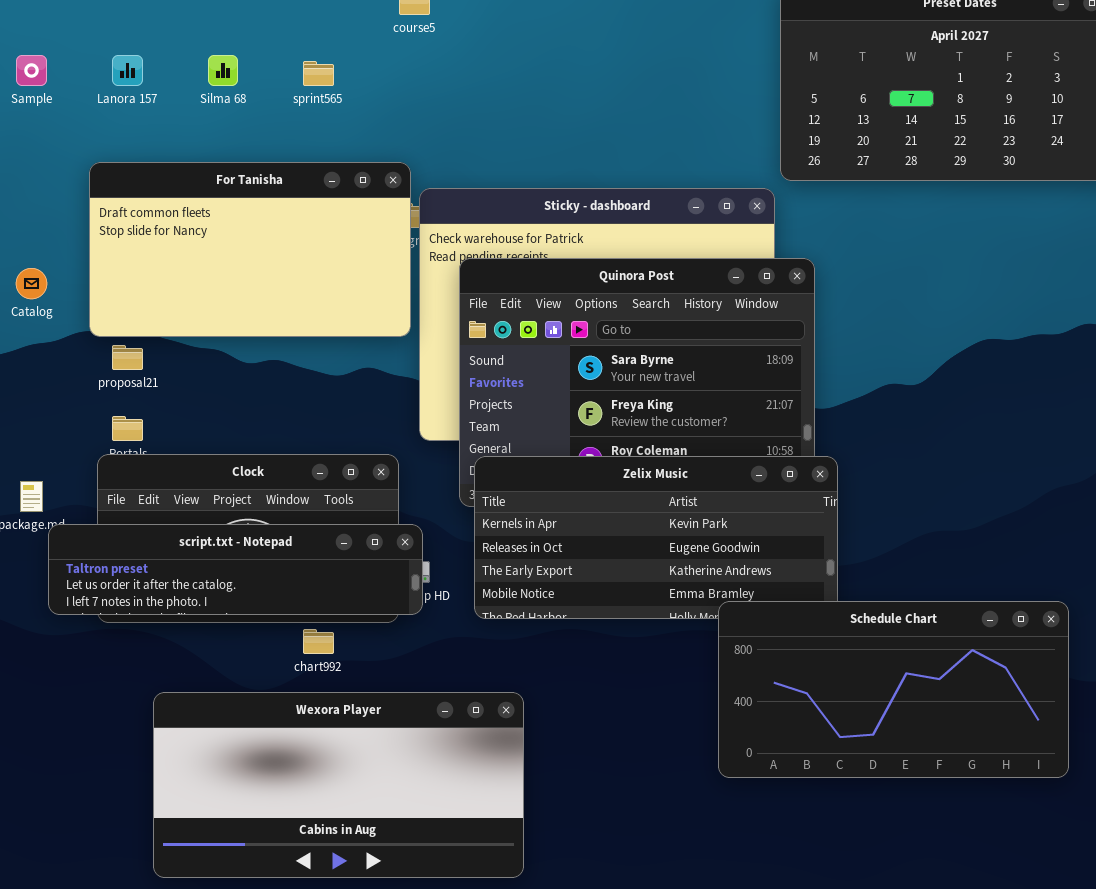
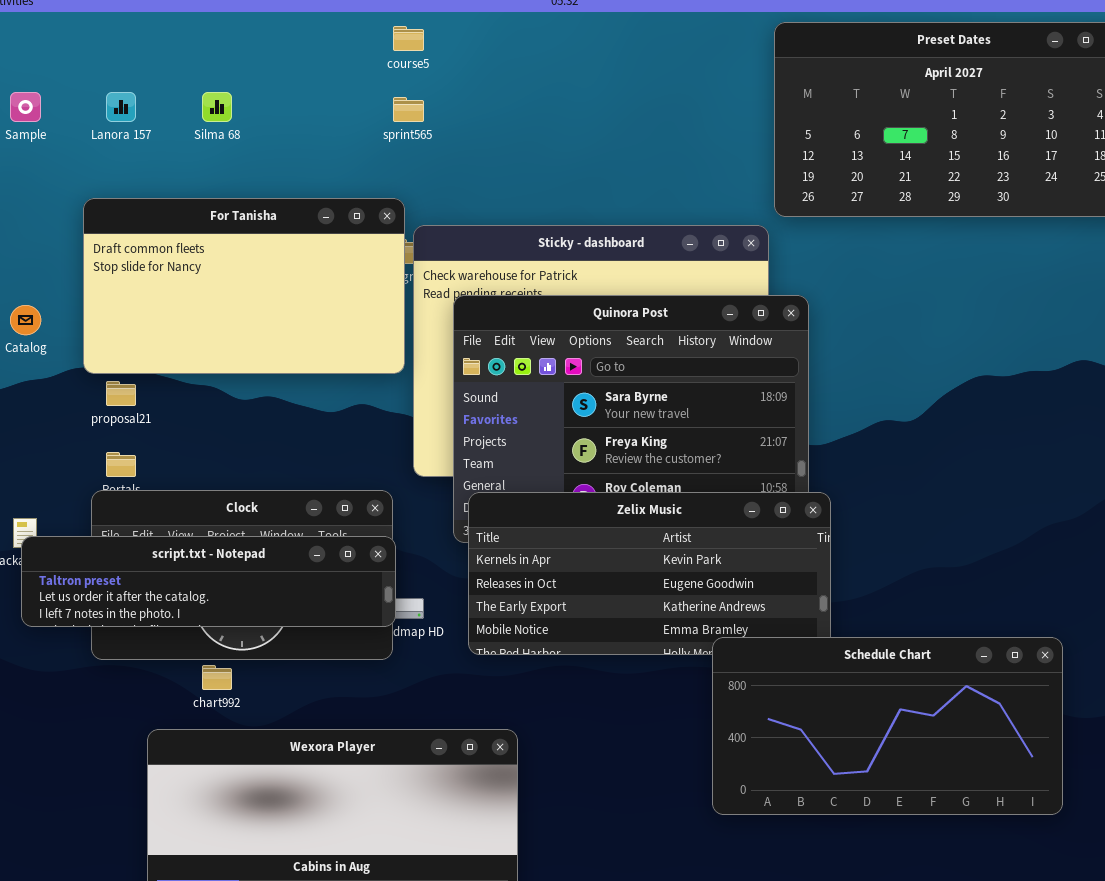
sprint565: [303,61,334,86] -> [393,97,424,122], moved
script.txt - Notepad: [48,524,423,615] -> [21,536,396,627], moved
chart992: [303,629,334,654] -> [202,665,232,690], moved

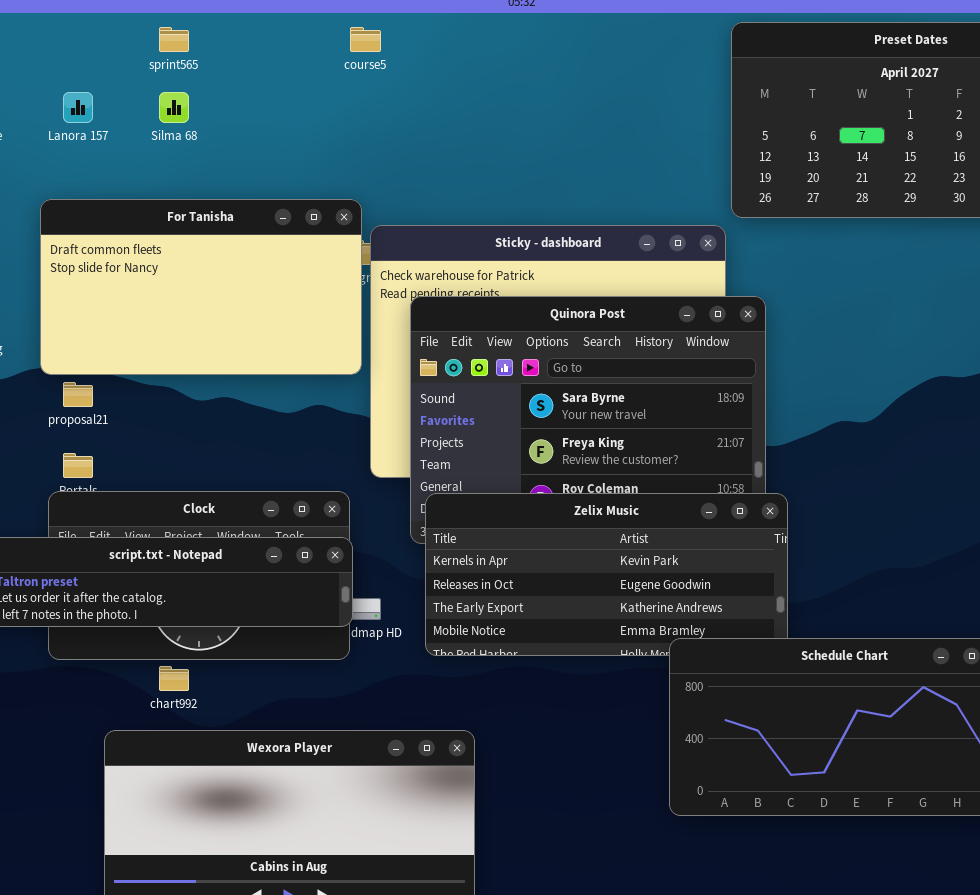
sprint565: [393,97,424,122] -> [159,27,189,52], moved

